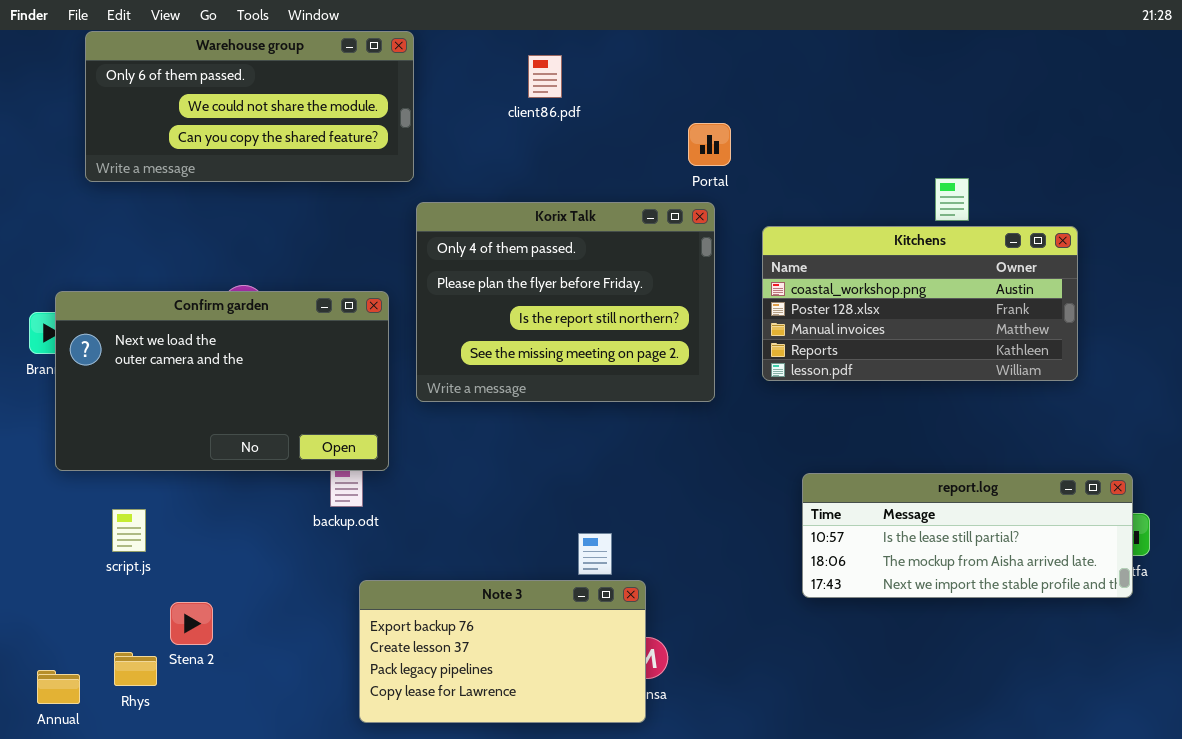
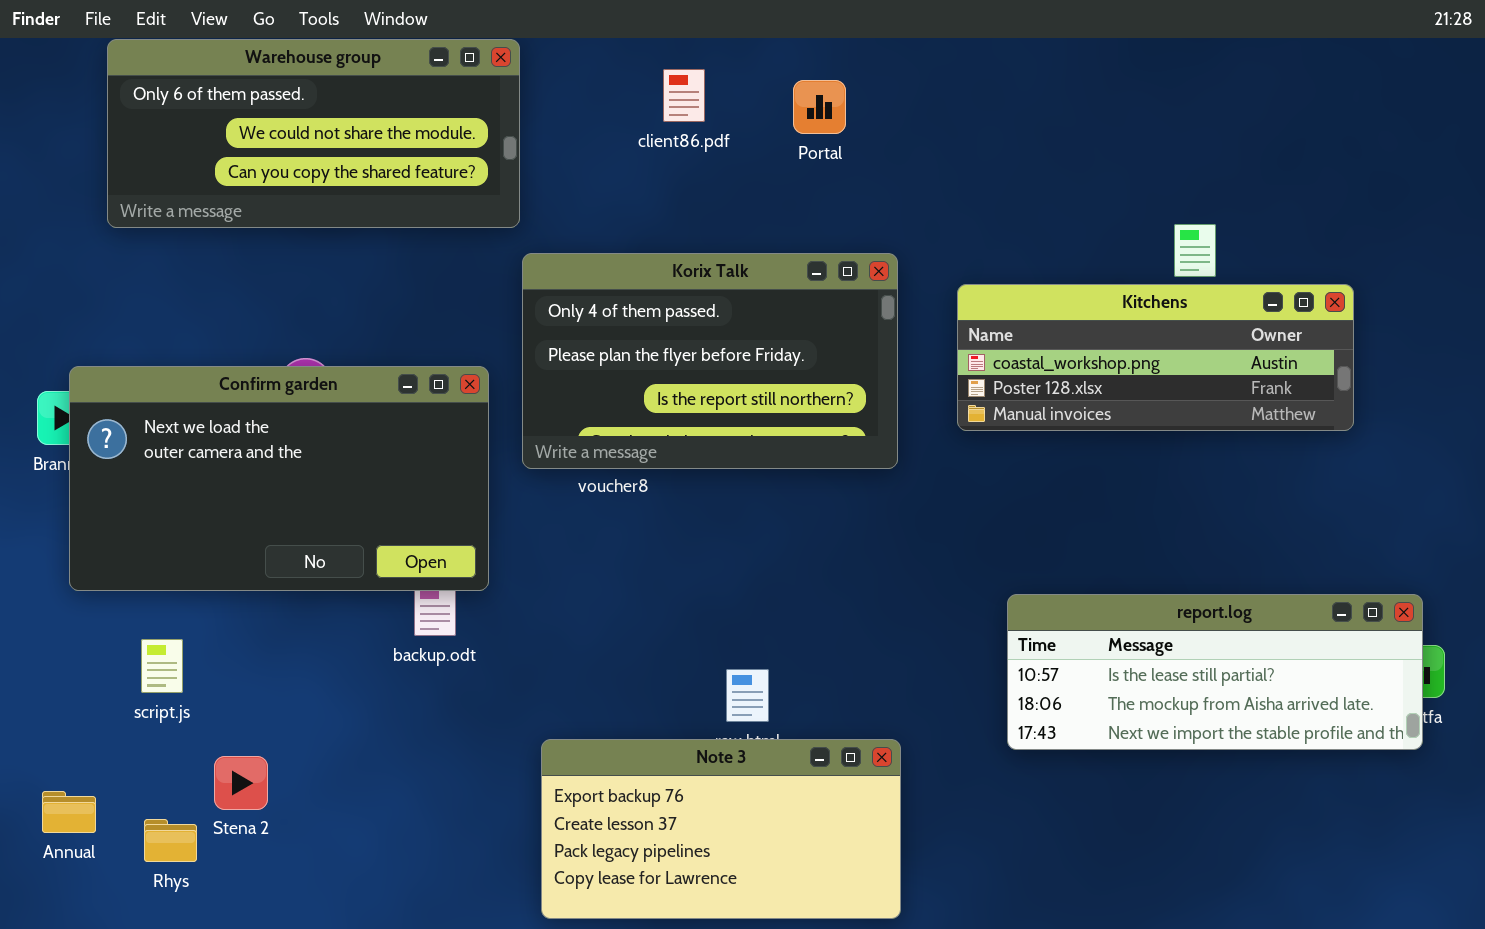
Portal: [688,123,731,166] -> [793,80,846,134], moved
Korix Talk: [416,202,715,402] -> [522,253,898,469], resized
Kitchens: [762,226,1078,381] -> [957,284,1354,431], resized
Note 3: [359,580,646,723] -> [541,739,901,919], moved
Annual: [37,670,80,704] -> [42,791,96,833], moved

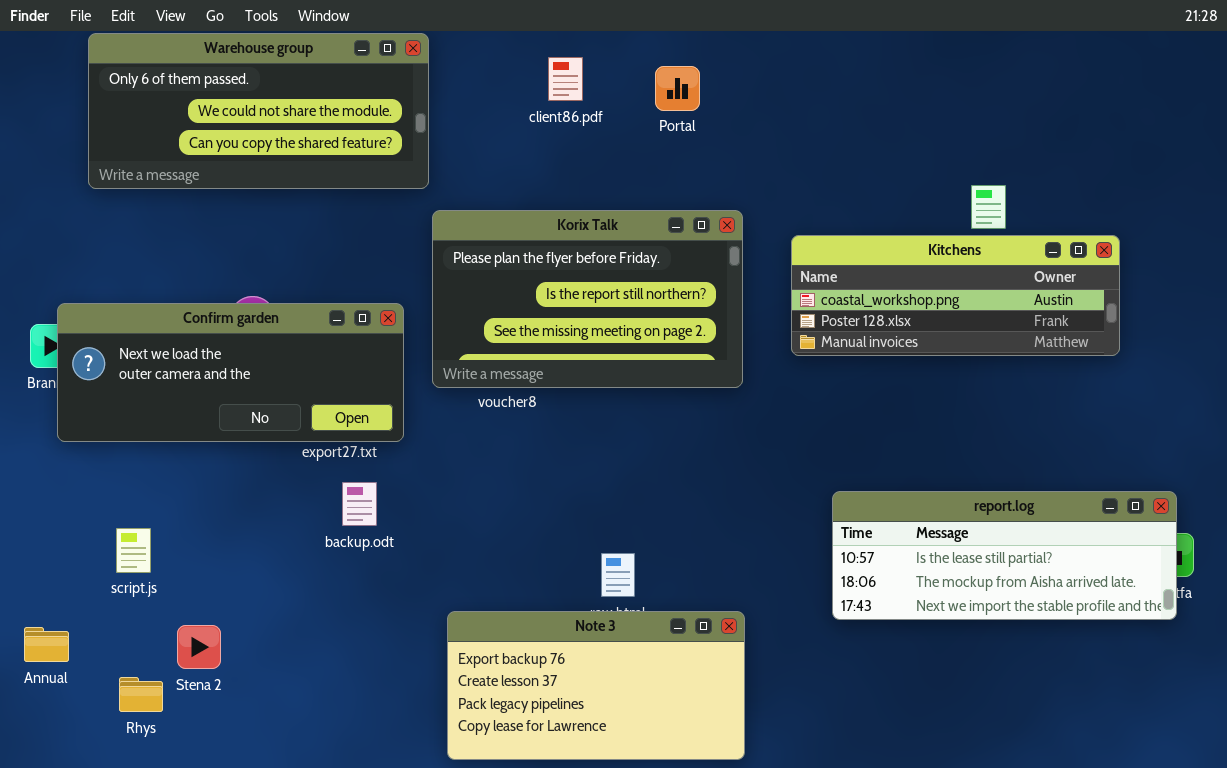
Korix Talk: [522,253,898,469] -> [432,210,743,388], scrolled down 1 row
Confirm garden: [69,366,489,591] -> [57,303,404,442], resized
Annual: [42,791,96,833] -> [24,627,69,662], moved

